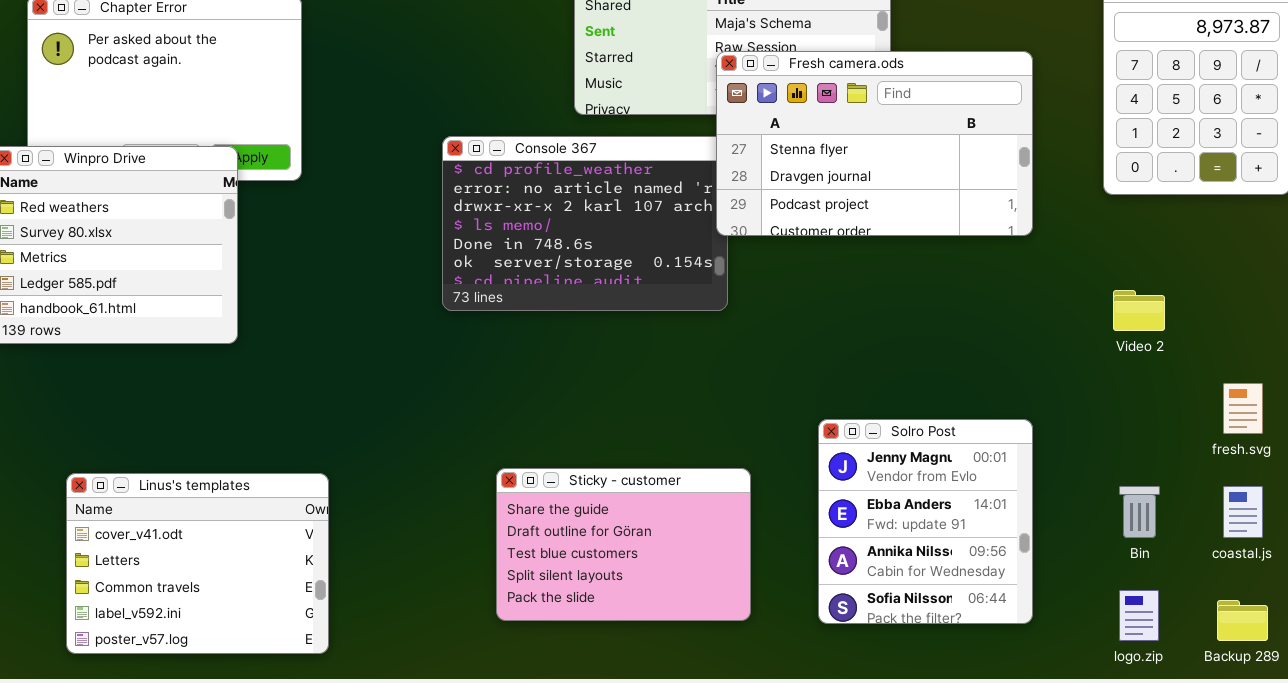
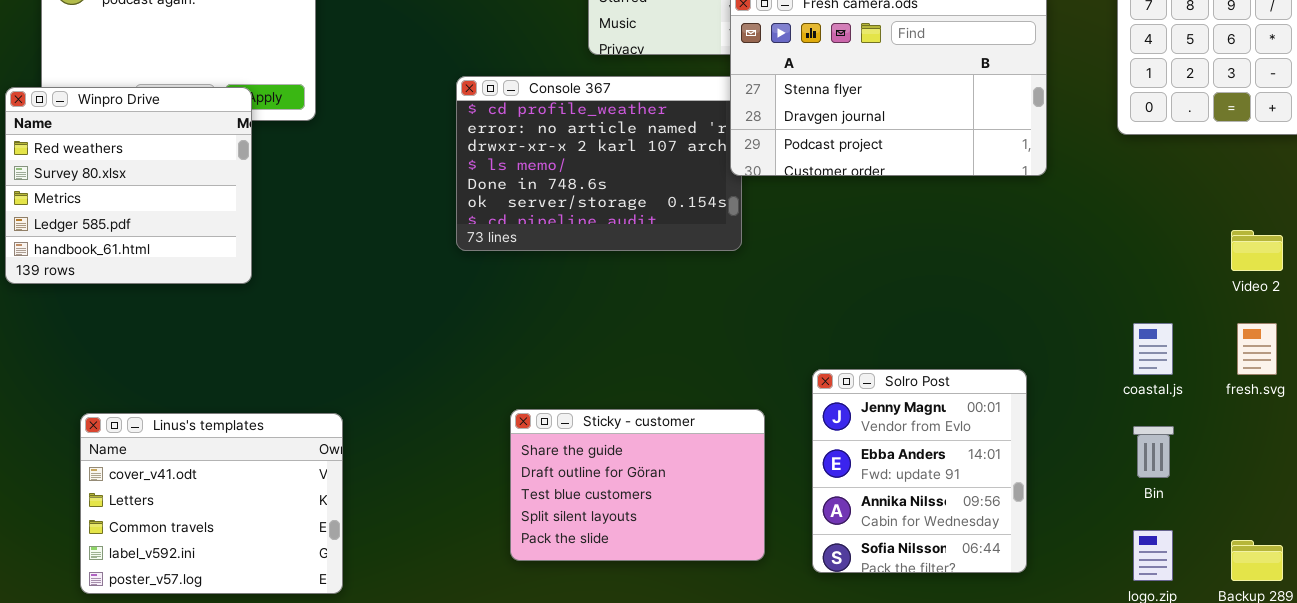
Video 2: [1113,290,1165,331] -> [1231,230,1283,271], moved
Solro Post: [818,419,1033,624] -> [812,369,1027,573], moved
coastal.js: [1223,486,1263,538] -> [1133,323,1173,375], moved

